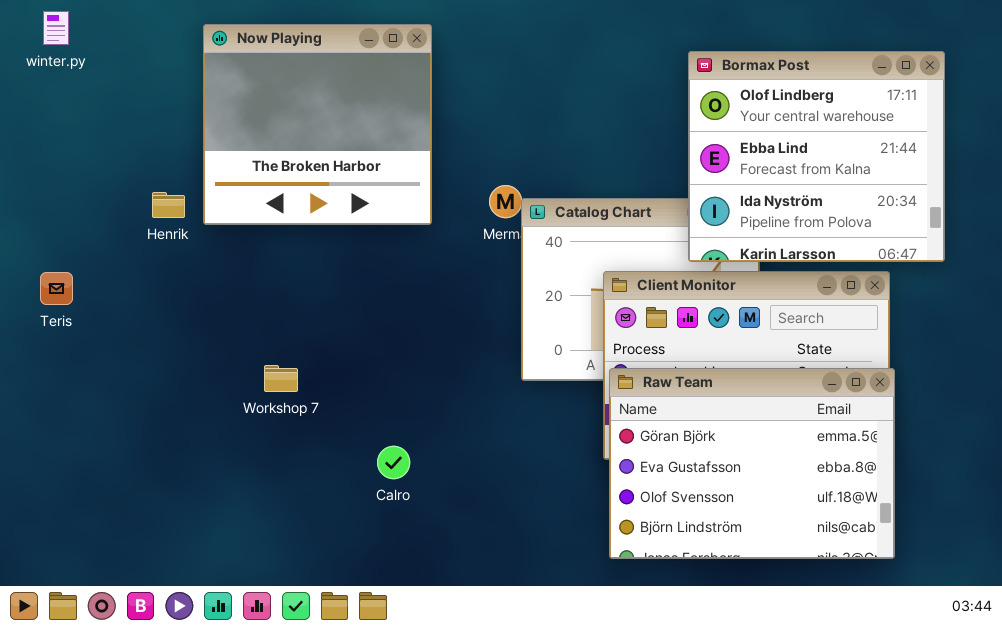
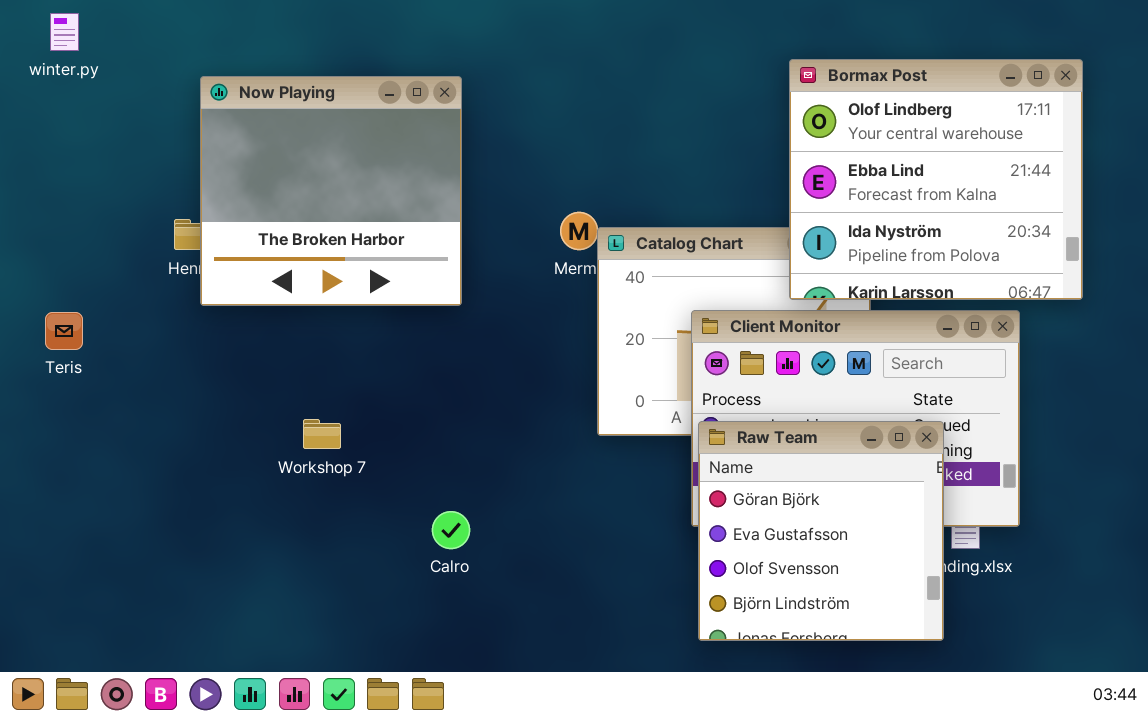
Now Playing: [203,24,432,225] -> [200,76,462,306], moved
Raw Team: [609,368,895,559] -> [698,421,944,641], resized

